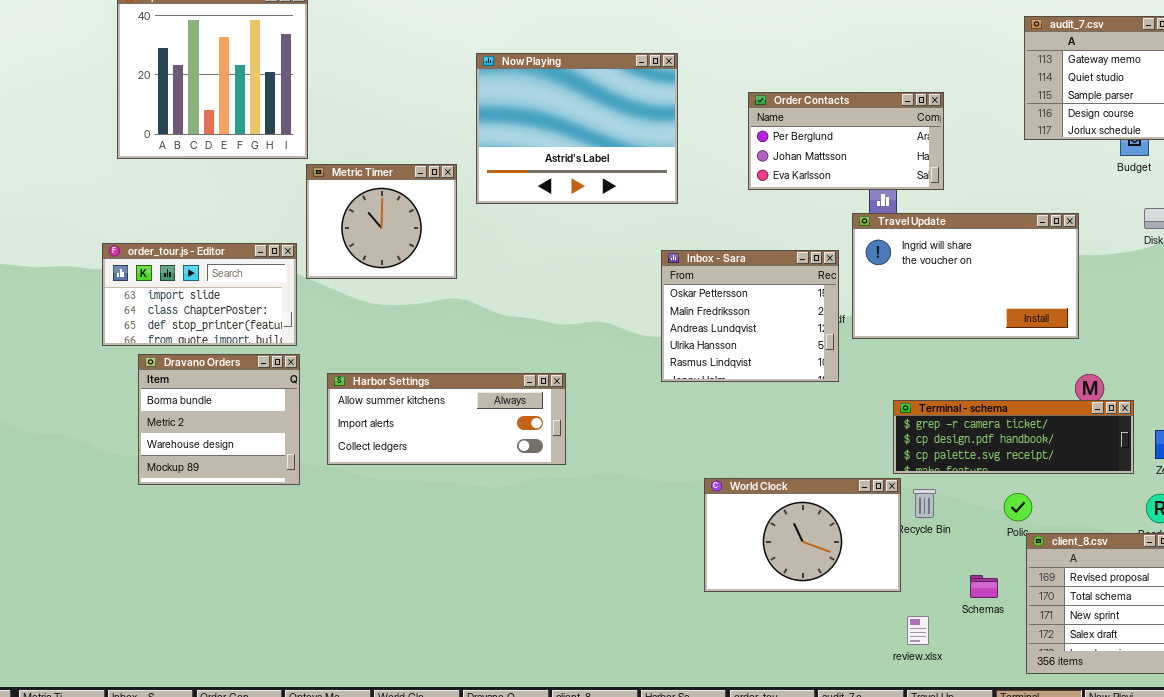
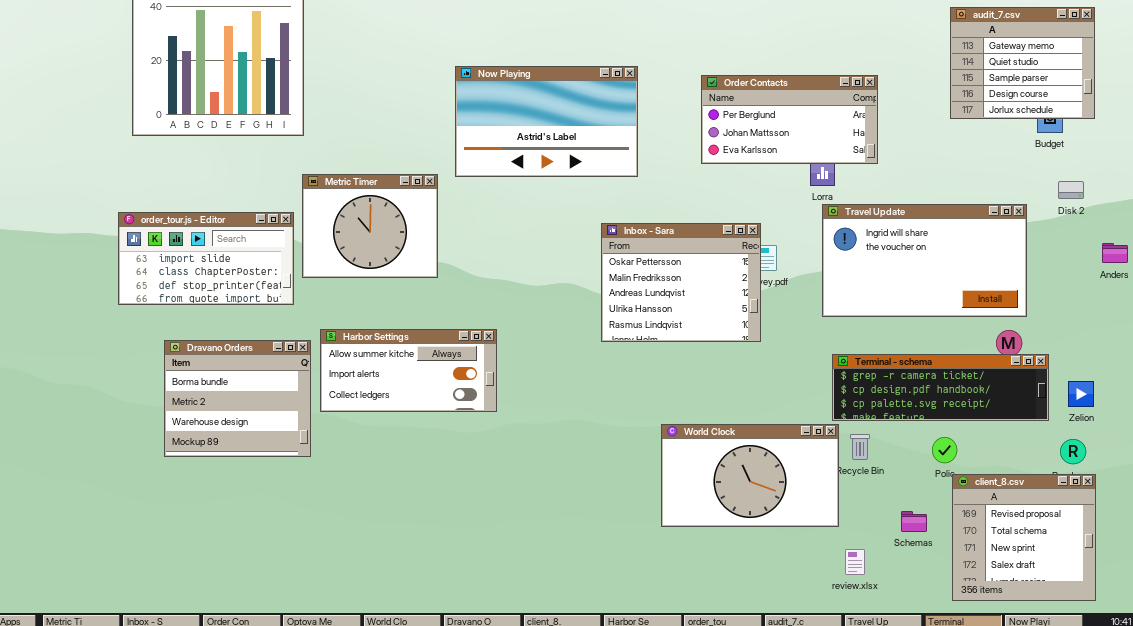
Now Playing: [476,53,678,204] -> [455,66,638,177], resized
Metric Timer: [306,164,457,279] -> [302,174,438,278], moved
Travel Update: [852,213,1079,339] -> [822,204,1027,317], moved
Inbox - Sara: [661,250,839,382] -> [601,223,761,342], moved
Dravano Orders: [138,354,300,485] -> [164,340,311,457], moved
Harbor Settings: [327,373,566,465] -> [320,329,497,412], resized

